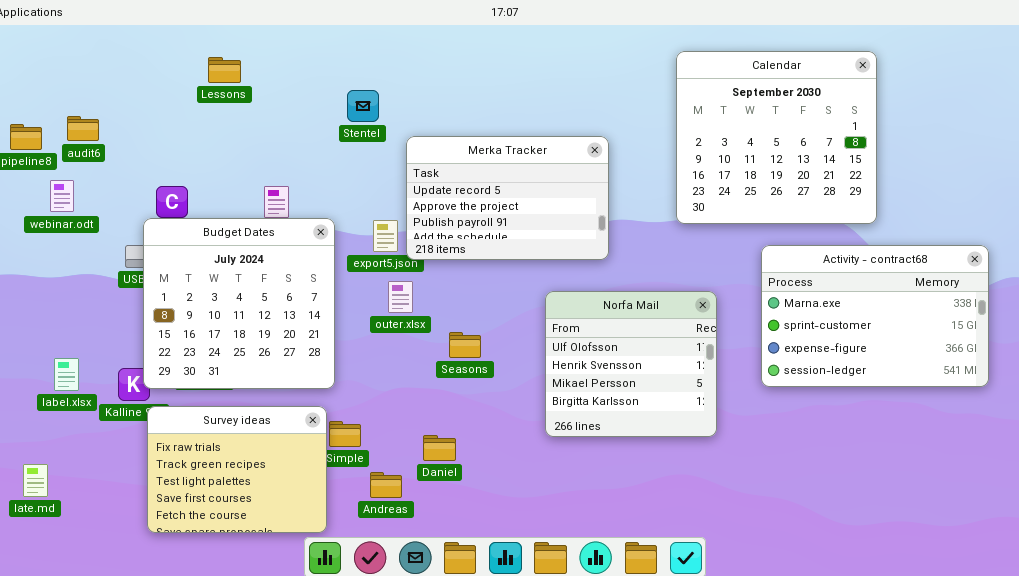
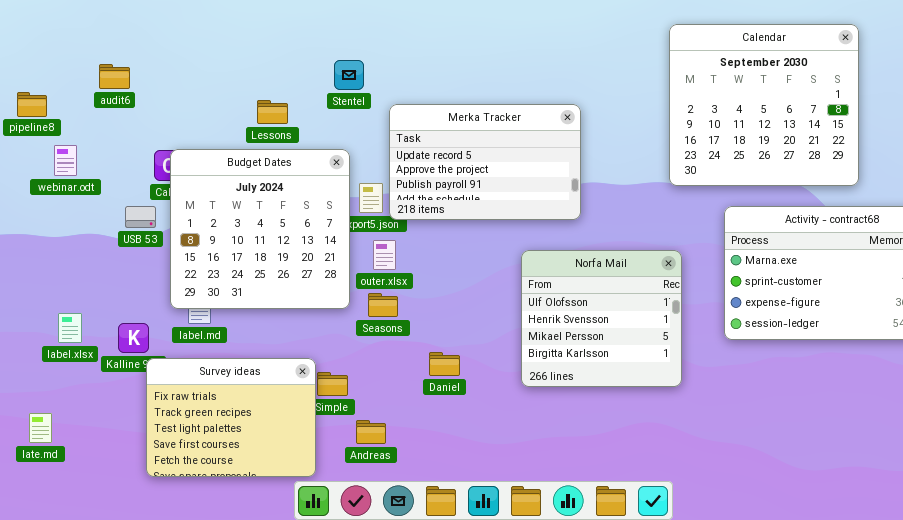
Calendar: [676,51,877,224] -> [669,24,859,186], moved
Lessons: [208,57,241,83] -> [257,100,288,124], moved
audit6: [67,116,99,141] -> [99,64,130,89], moved
Budget Dates: [143,218,335,389] -> [170,149,350,309], moved
Seasons: [449,332,481,358] -> [368,293,398,317], moved
Daniel: [423,435,456,461] -> [429,352,460,376], moved

